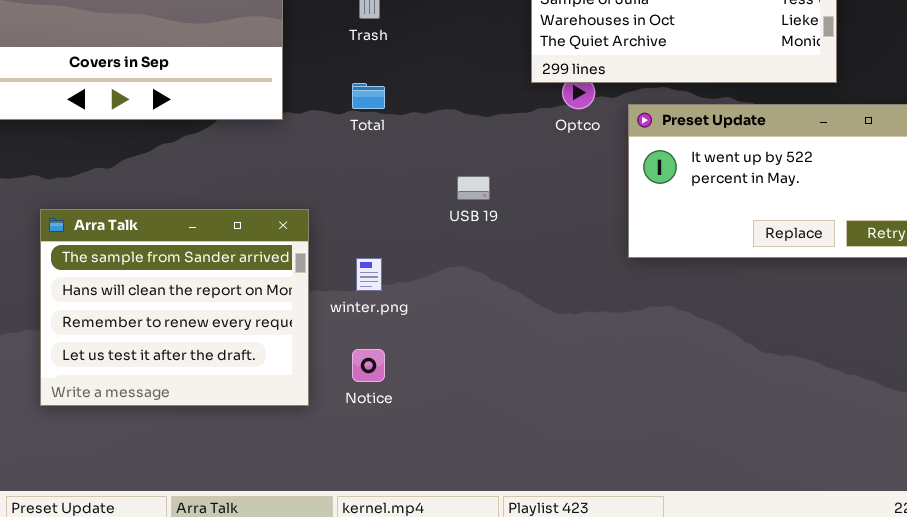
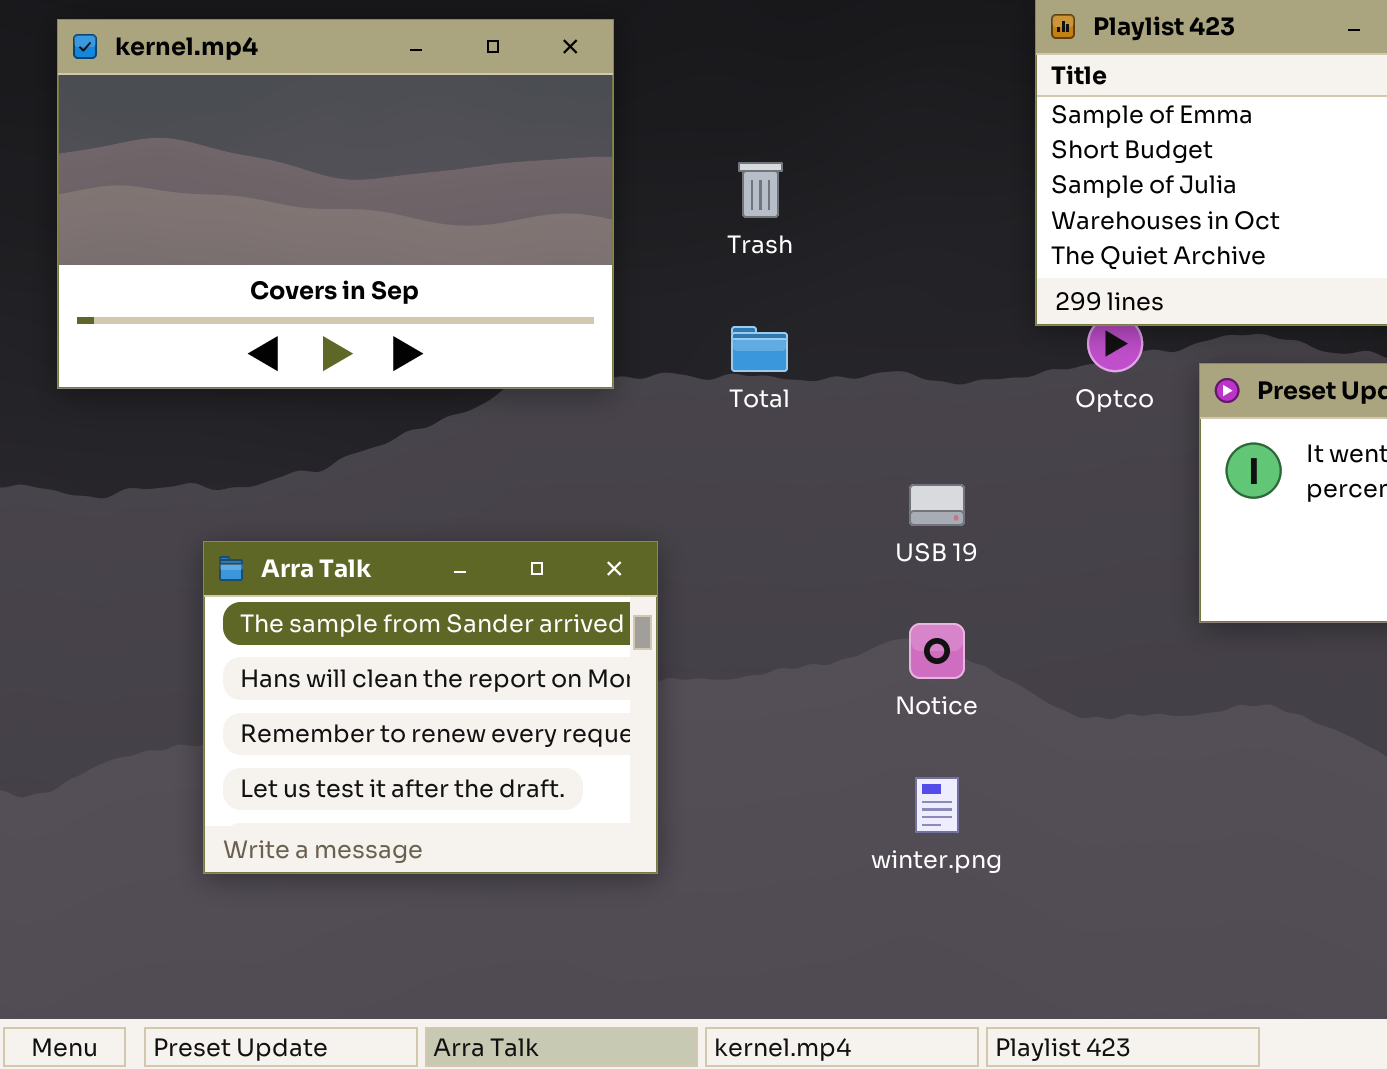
winter.png: [356,258,382,291] -> [915,777,959,833], moved
Notice: [352,349,385,382] -> [909,623,965,679], moved

